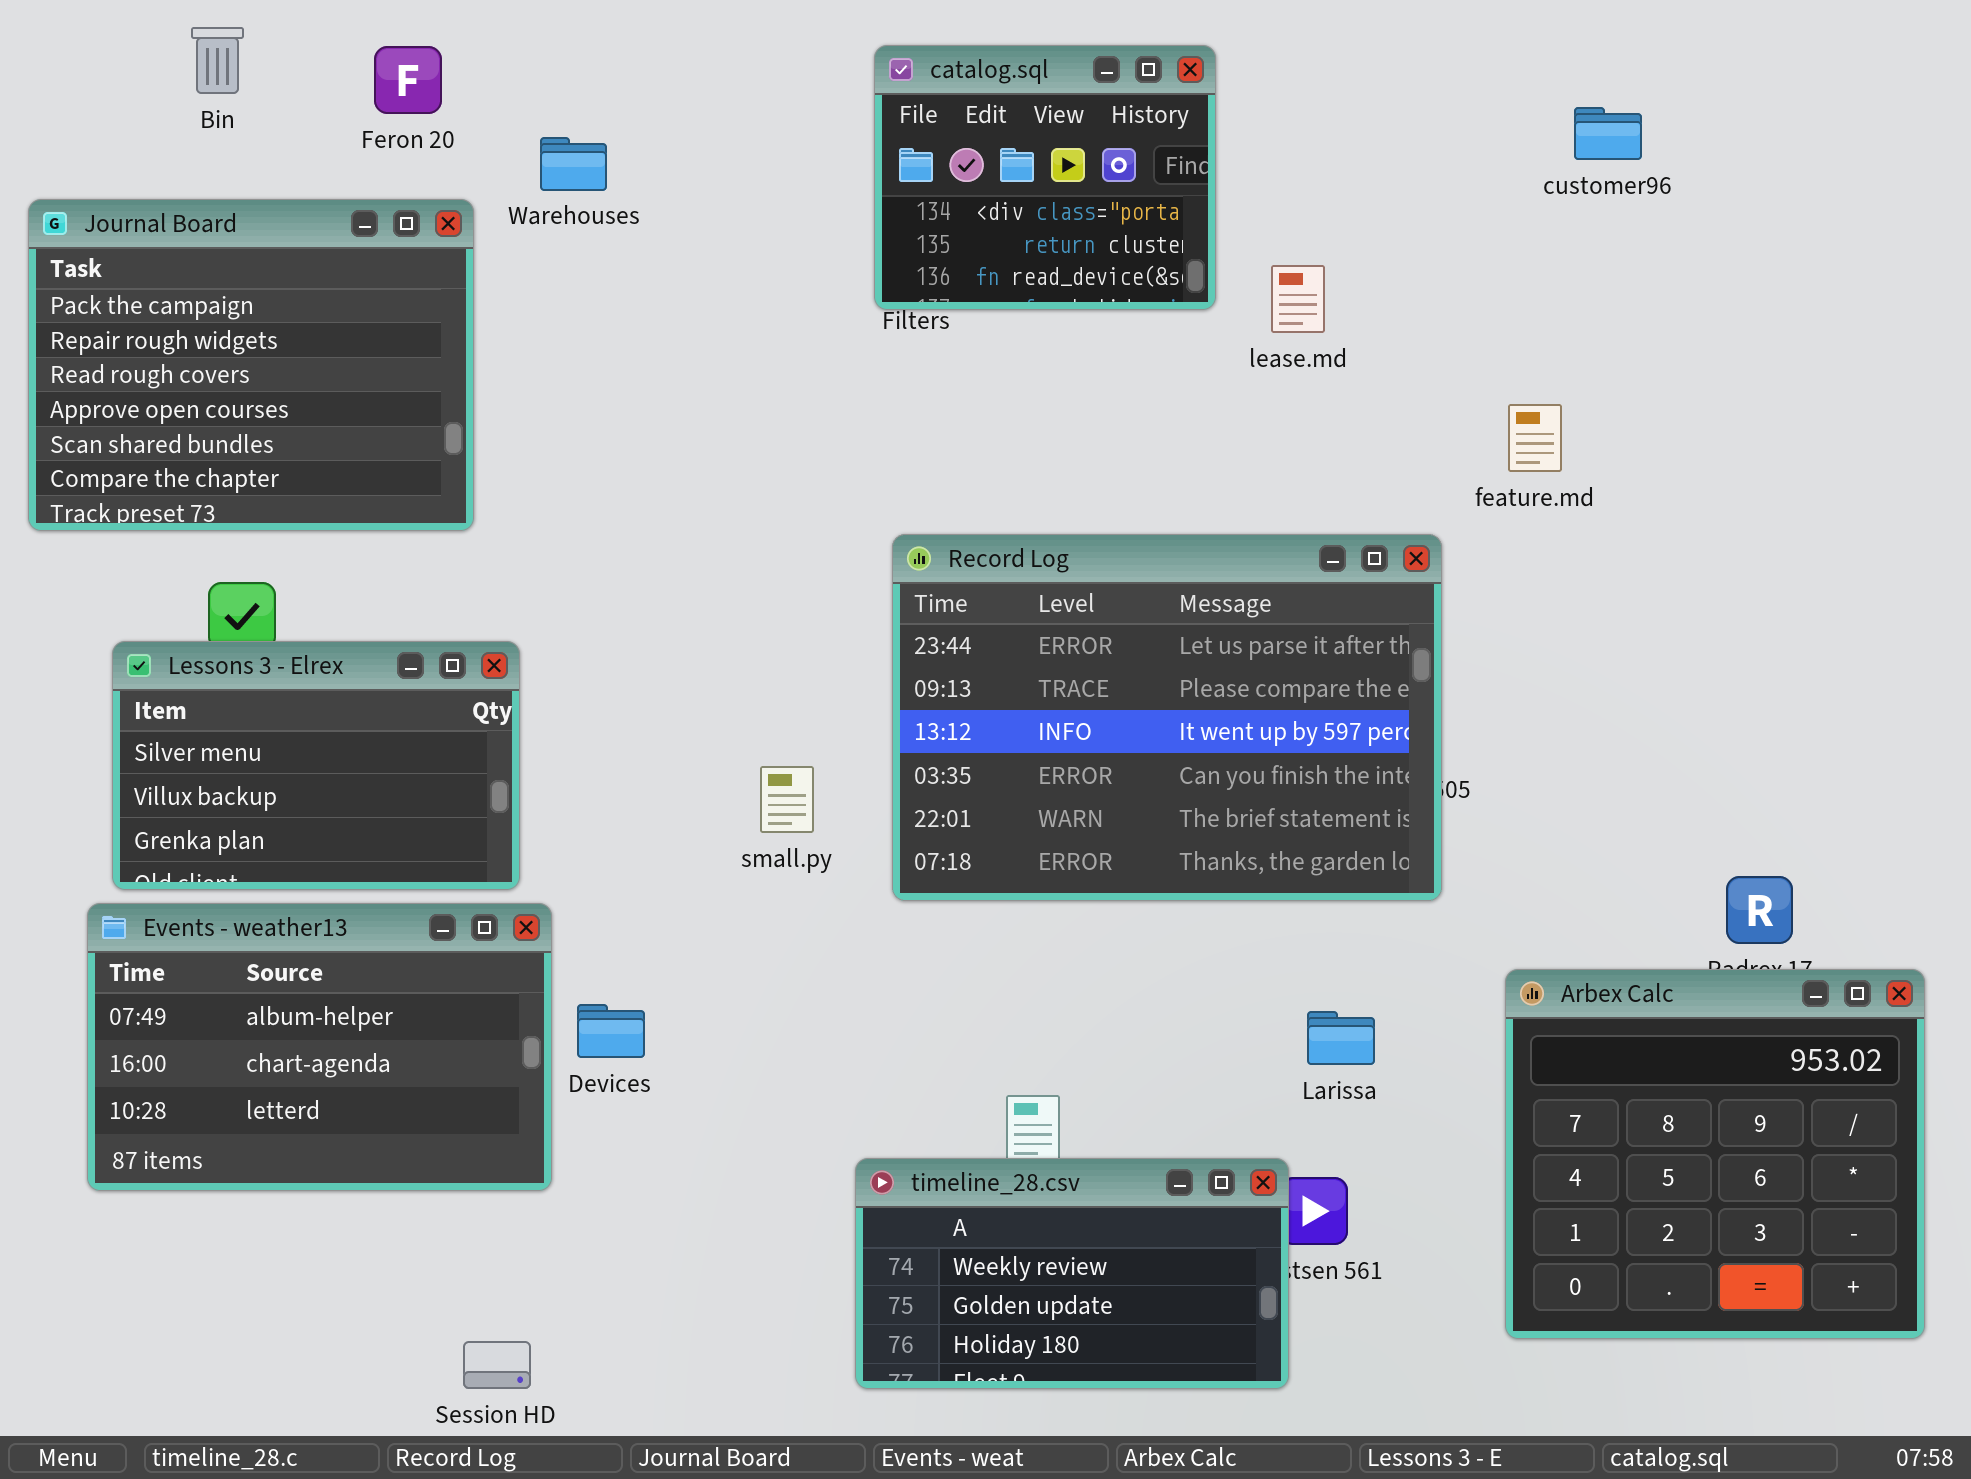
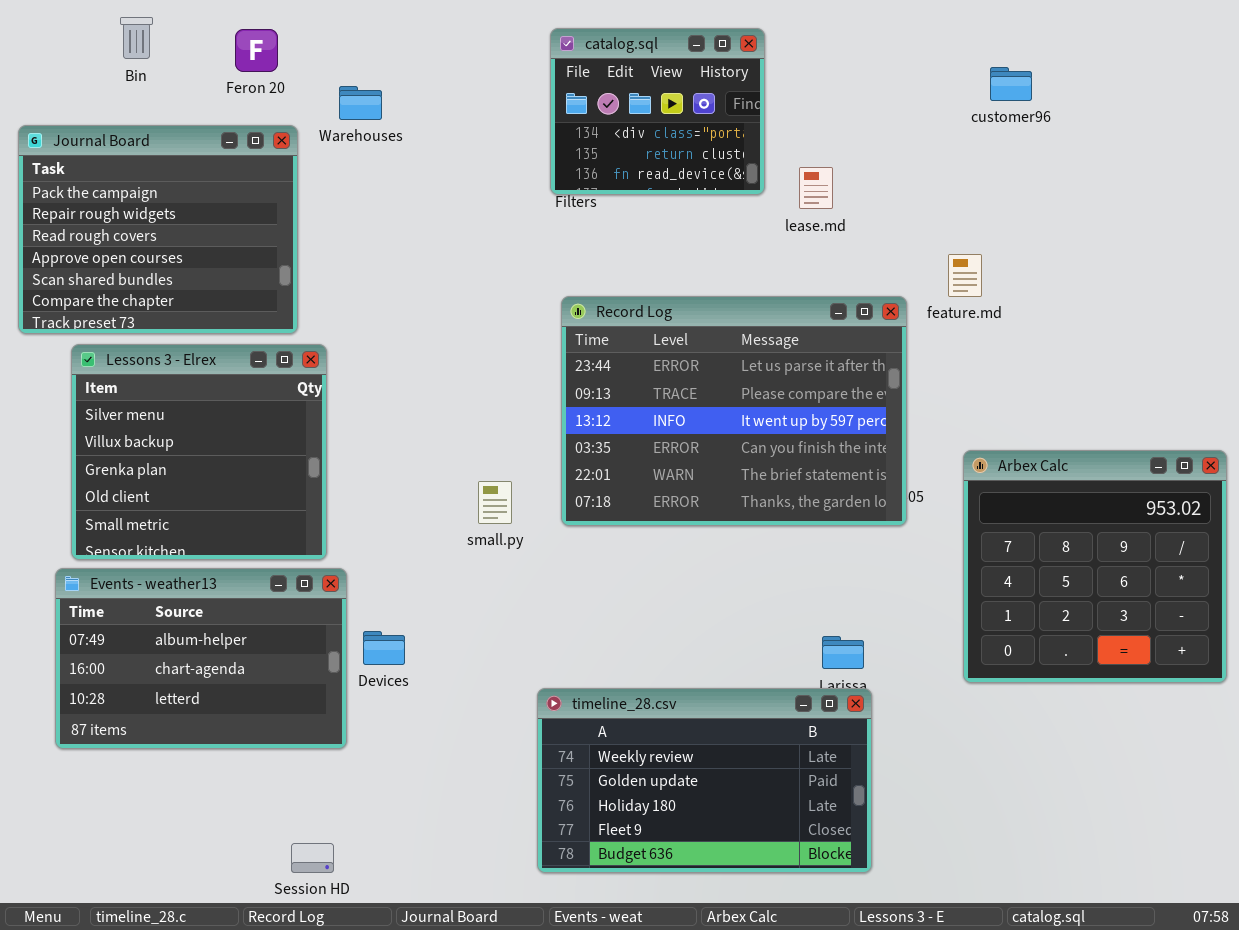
Record Log: [892,534,1442,901] -> [561,296,907,526], moved
Lessons 3 - Elrex: [112,641,520,890] -> [71,344,327,560], resized
Arbex Calc: [1505,969,1925,1339] -> [963,450,1227,683], moved
timeline_28.csv: [855,1158,1289,1389] -> [537,688,872,873], resized

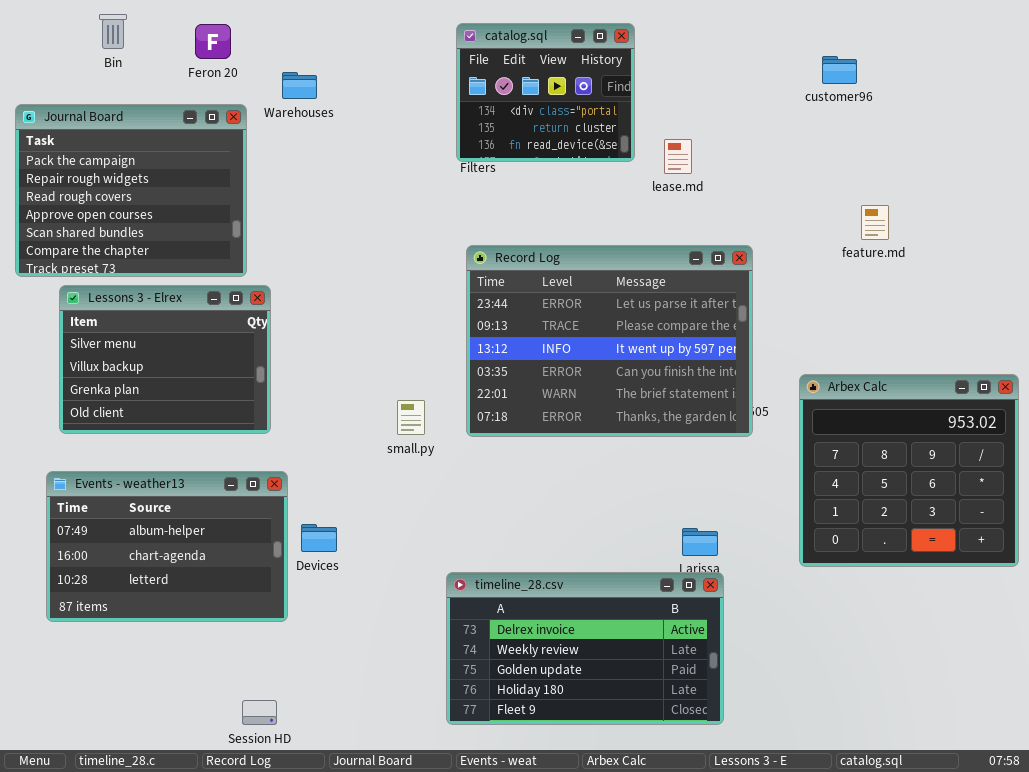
feature.md: [948,254,982,297] -> [861,205,889,240], moved
Lessons 3 - Elrex: [71,344,327,560] -> [59,285,271,434], resized
timeline_28.csv: [537,688,872,873] -> [446,572,724,725], scrolled up 1 row

